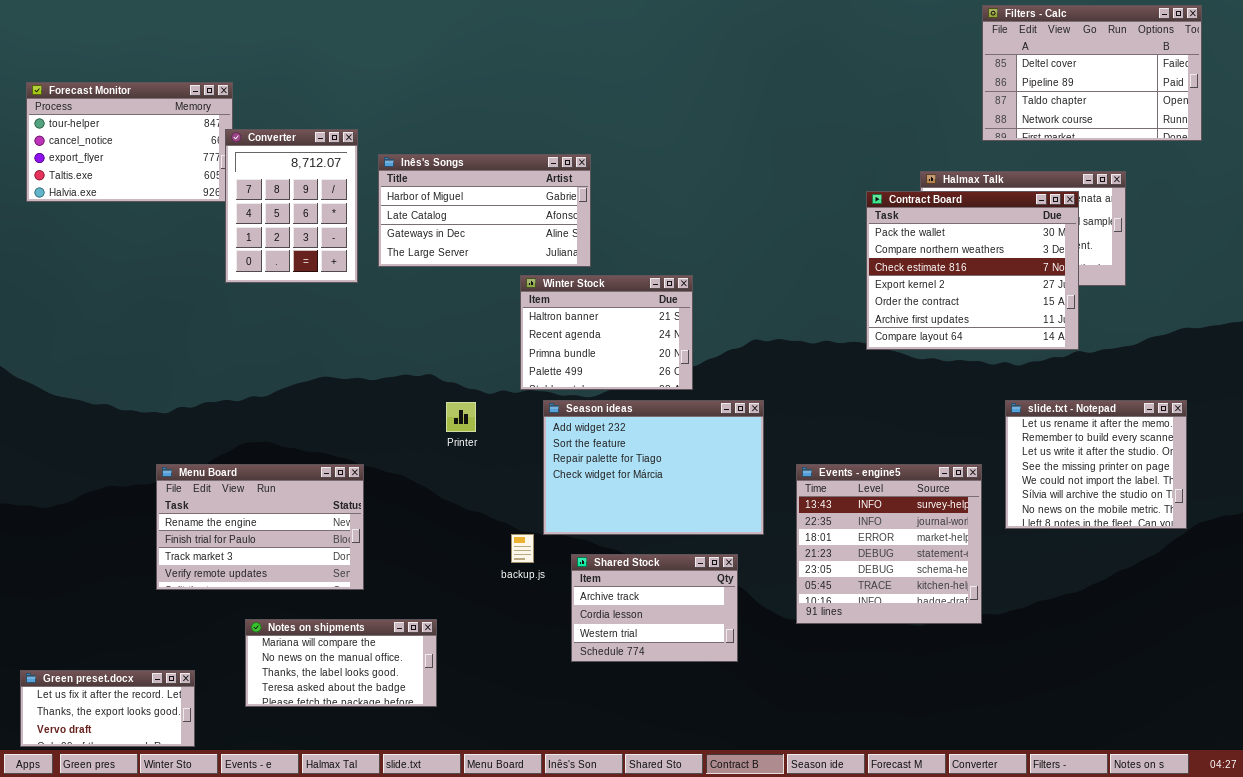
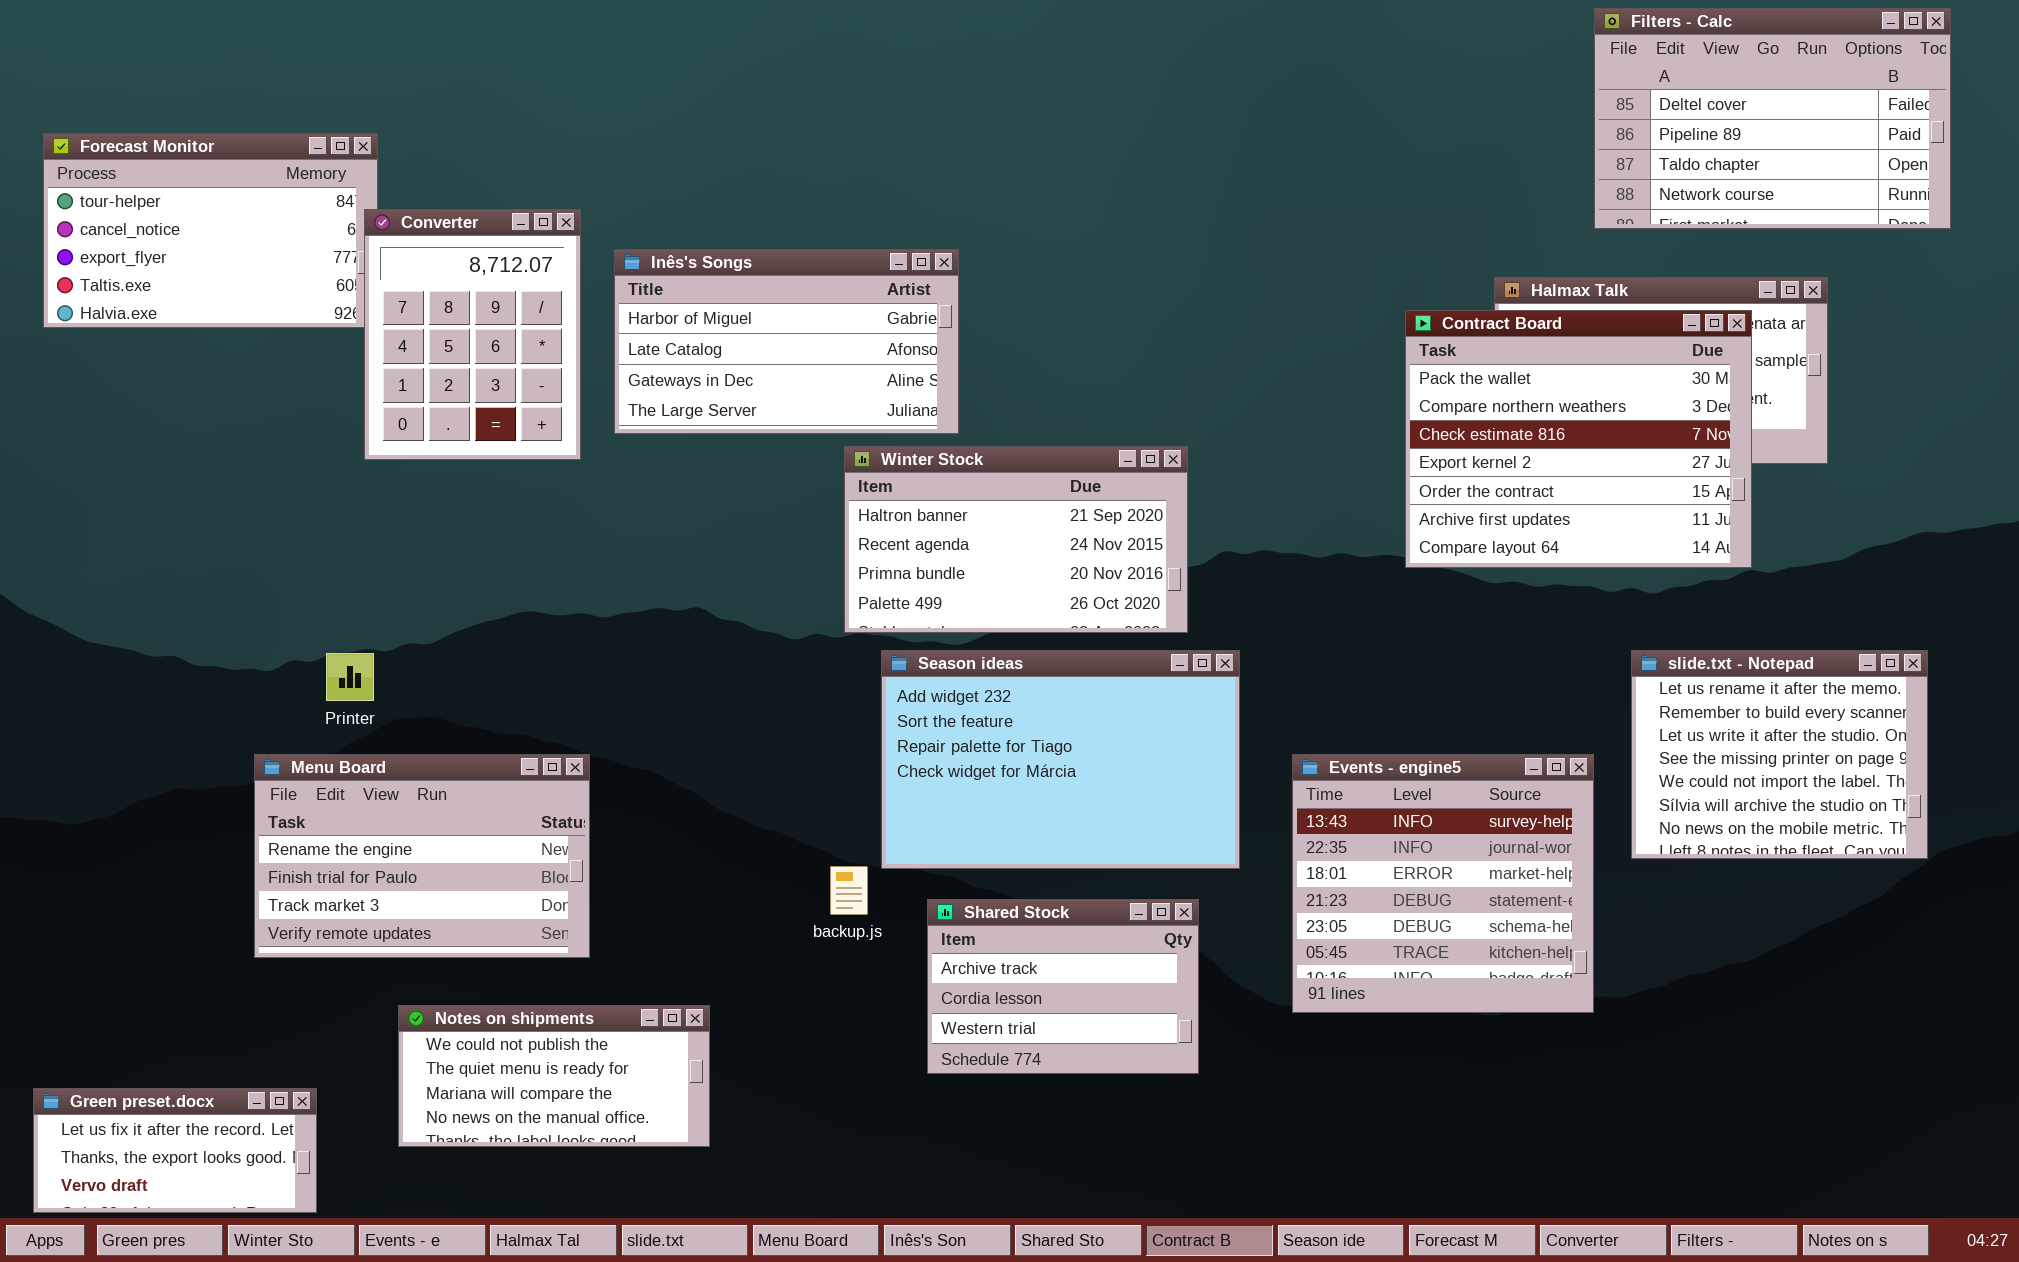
Winter Stock: [520,275,693,390] -> [844,446,1188,633], resized
Printer: [446,402,476,432] -> [326,653,374,701], moved
Notes on shipments: [245,619,437,707] -> [398,1005,710,1147], scrolled up 2 rows

